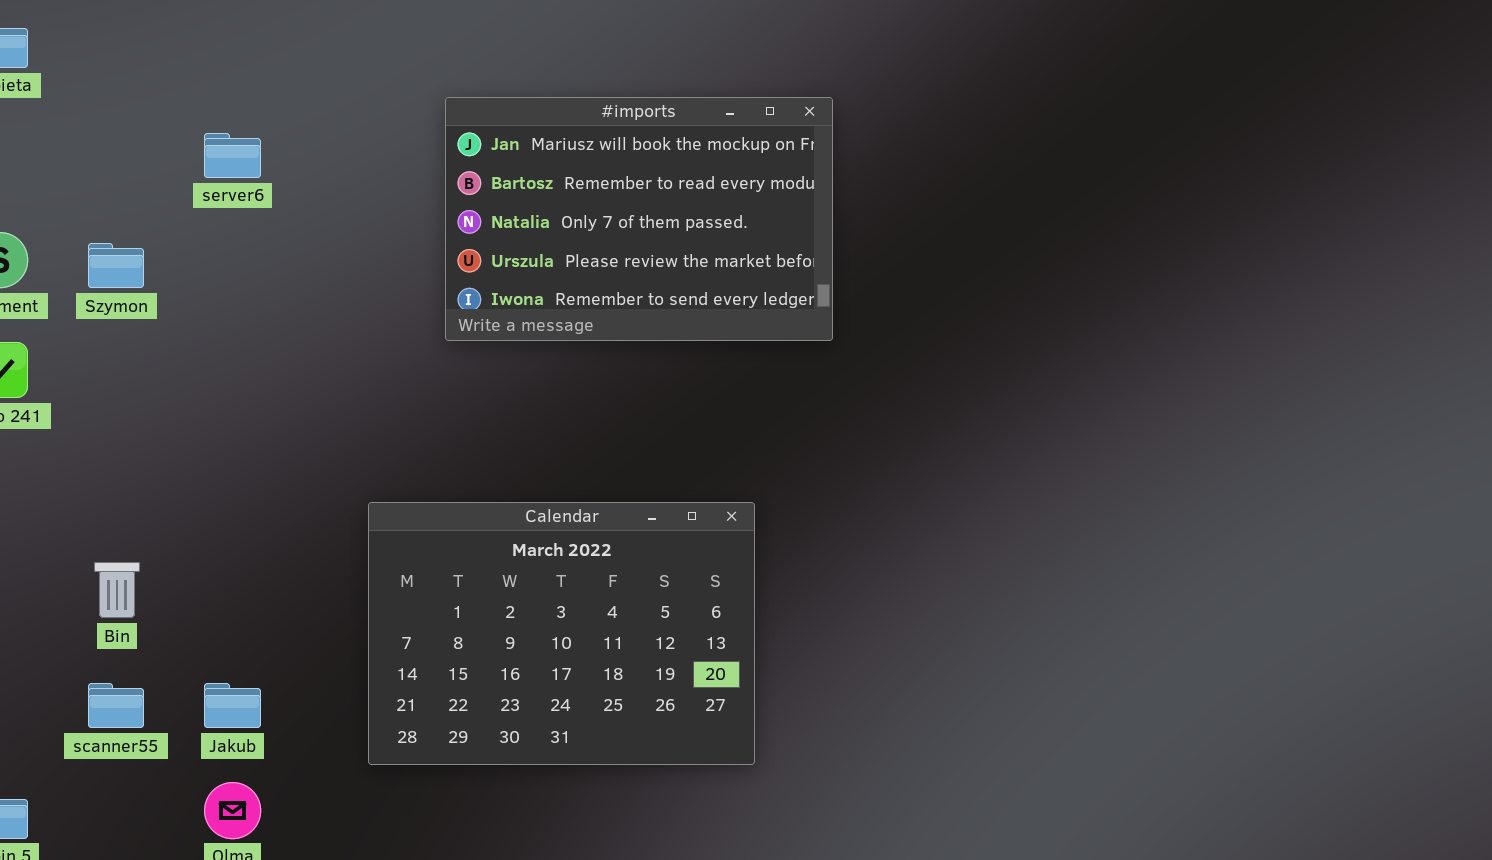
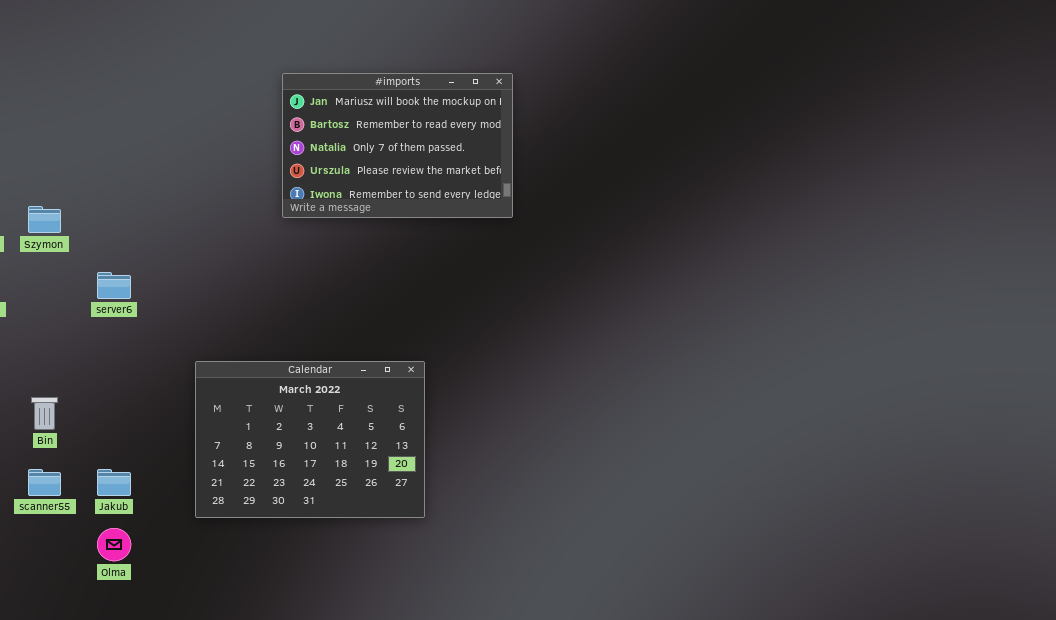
#imports: [445,97,833,341] -> [282,73,513,218], moved
server6: [204,133,261,178] -> [97,272,131,299], moved

